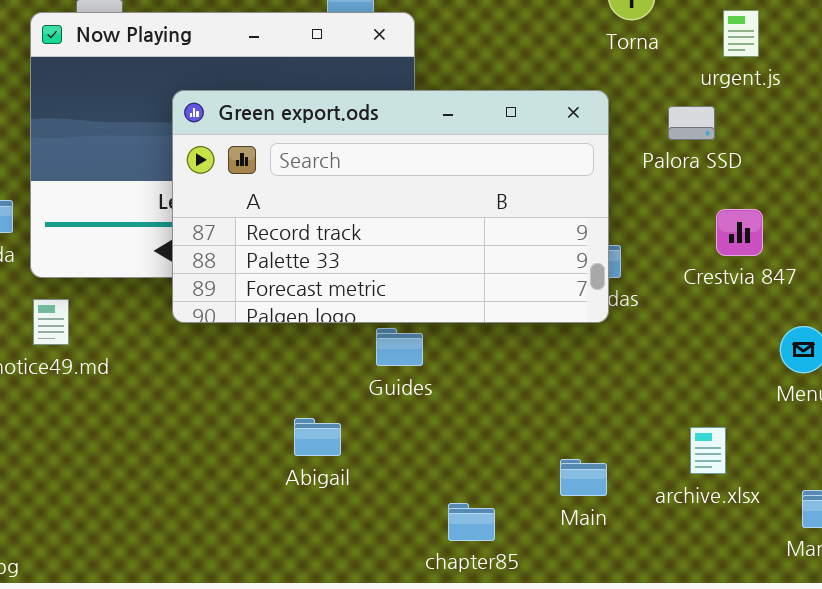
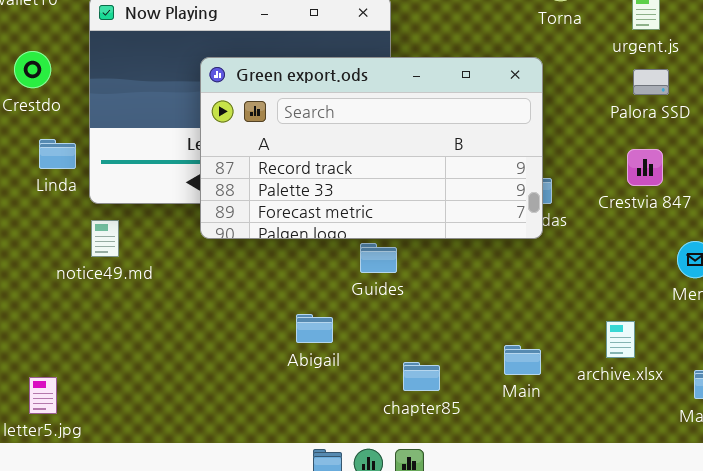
Palora SSD: [668,106,715,140] -> [633,69,669,95], moved
chapter85: [448,503,495,541] -> [403,362,440,391], moved

